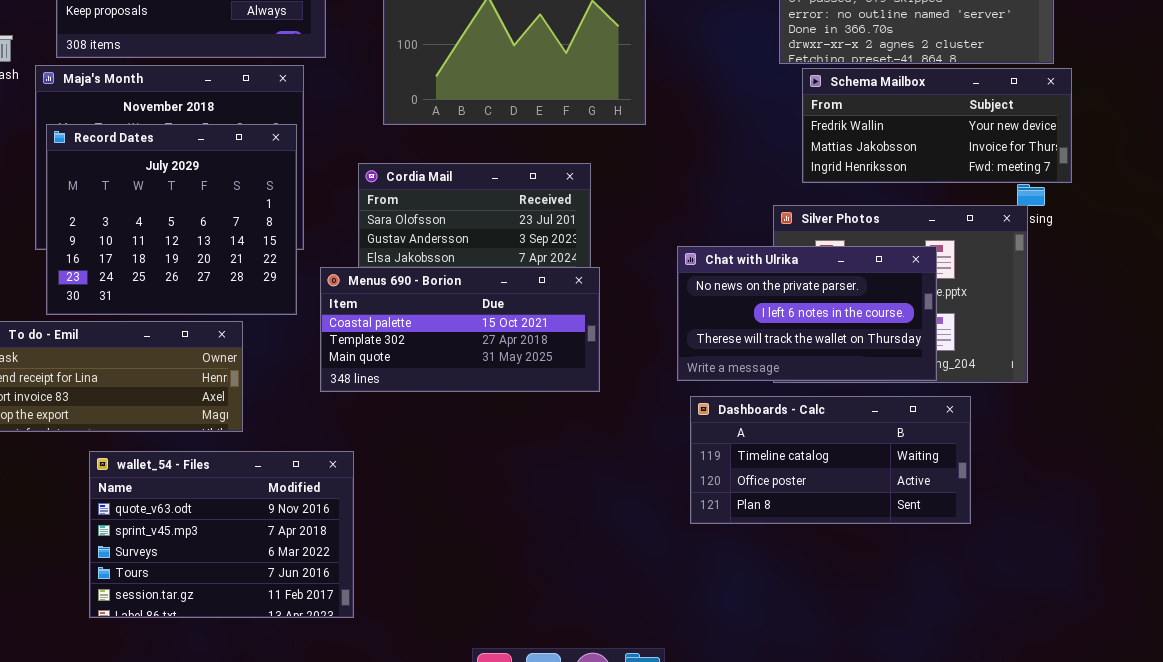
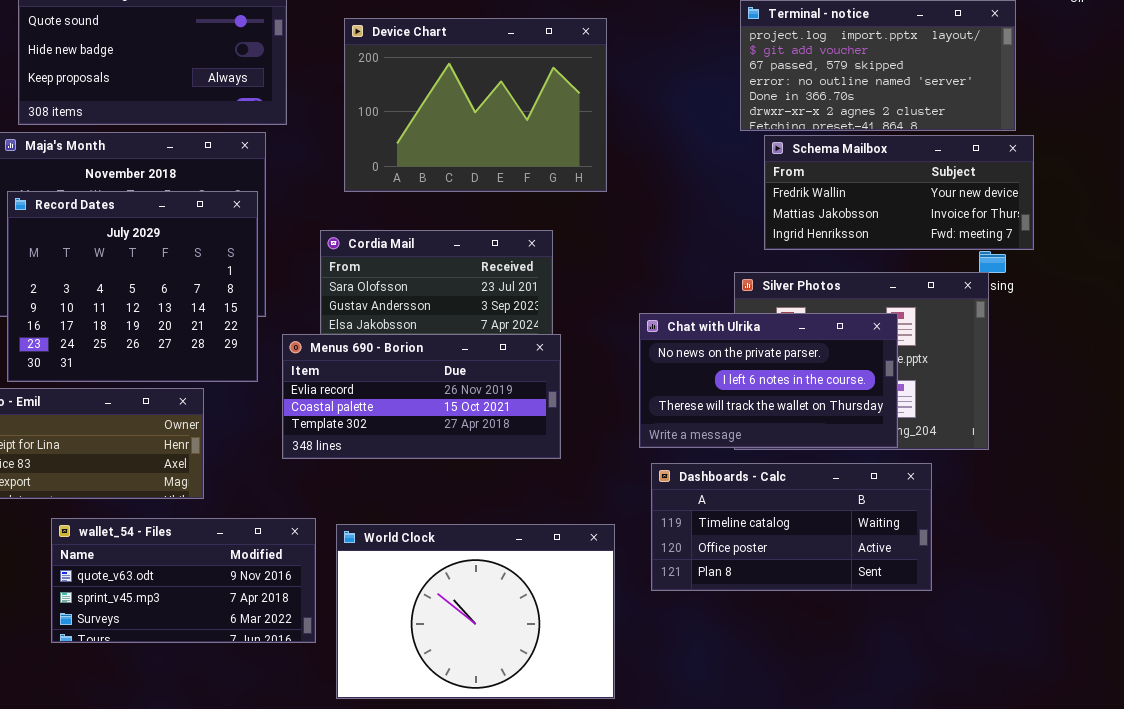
Menus 690 - Borion: [320,267,600,392] -> [282,334,561,459], scrolled up 1 row
wallet_54 - Files: [89,451,354,618] -> [51,518,316,643], resized
World Clock: none -> [336,524,615,699], opened

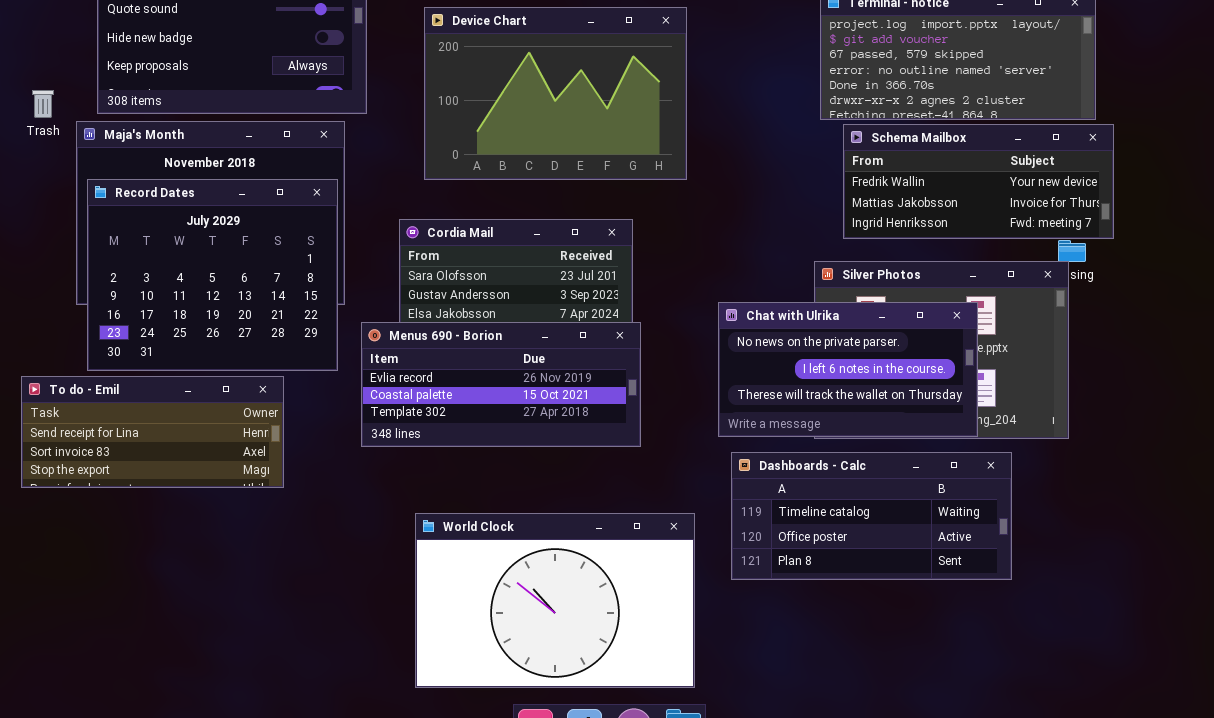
wallet_54 - Files: [51,518,316,643] -> none, closed

